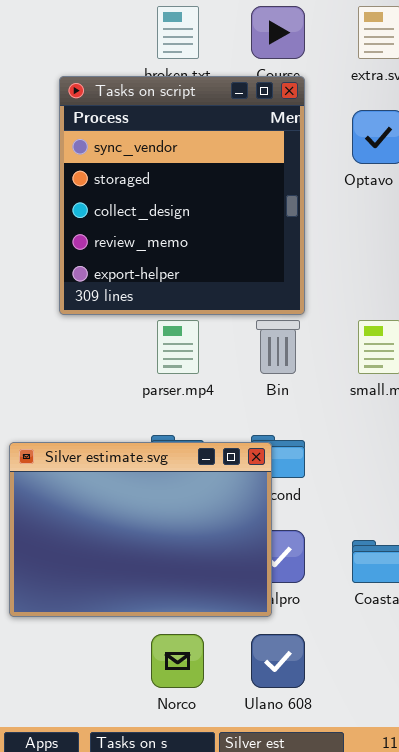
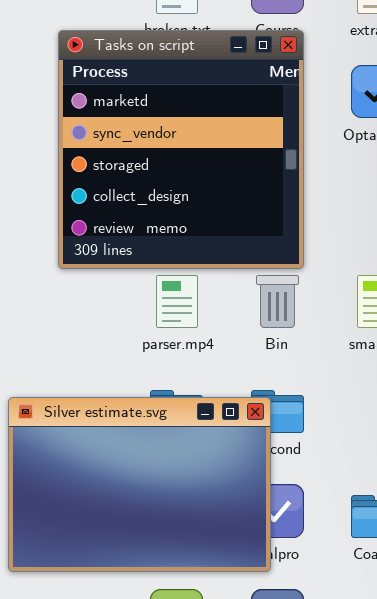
Tasks on script: [59,76,305,315] -> [58,30,304,269], scrolled up 1 row

